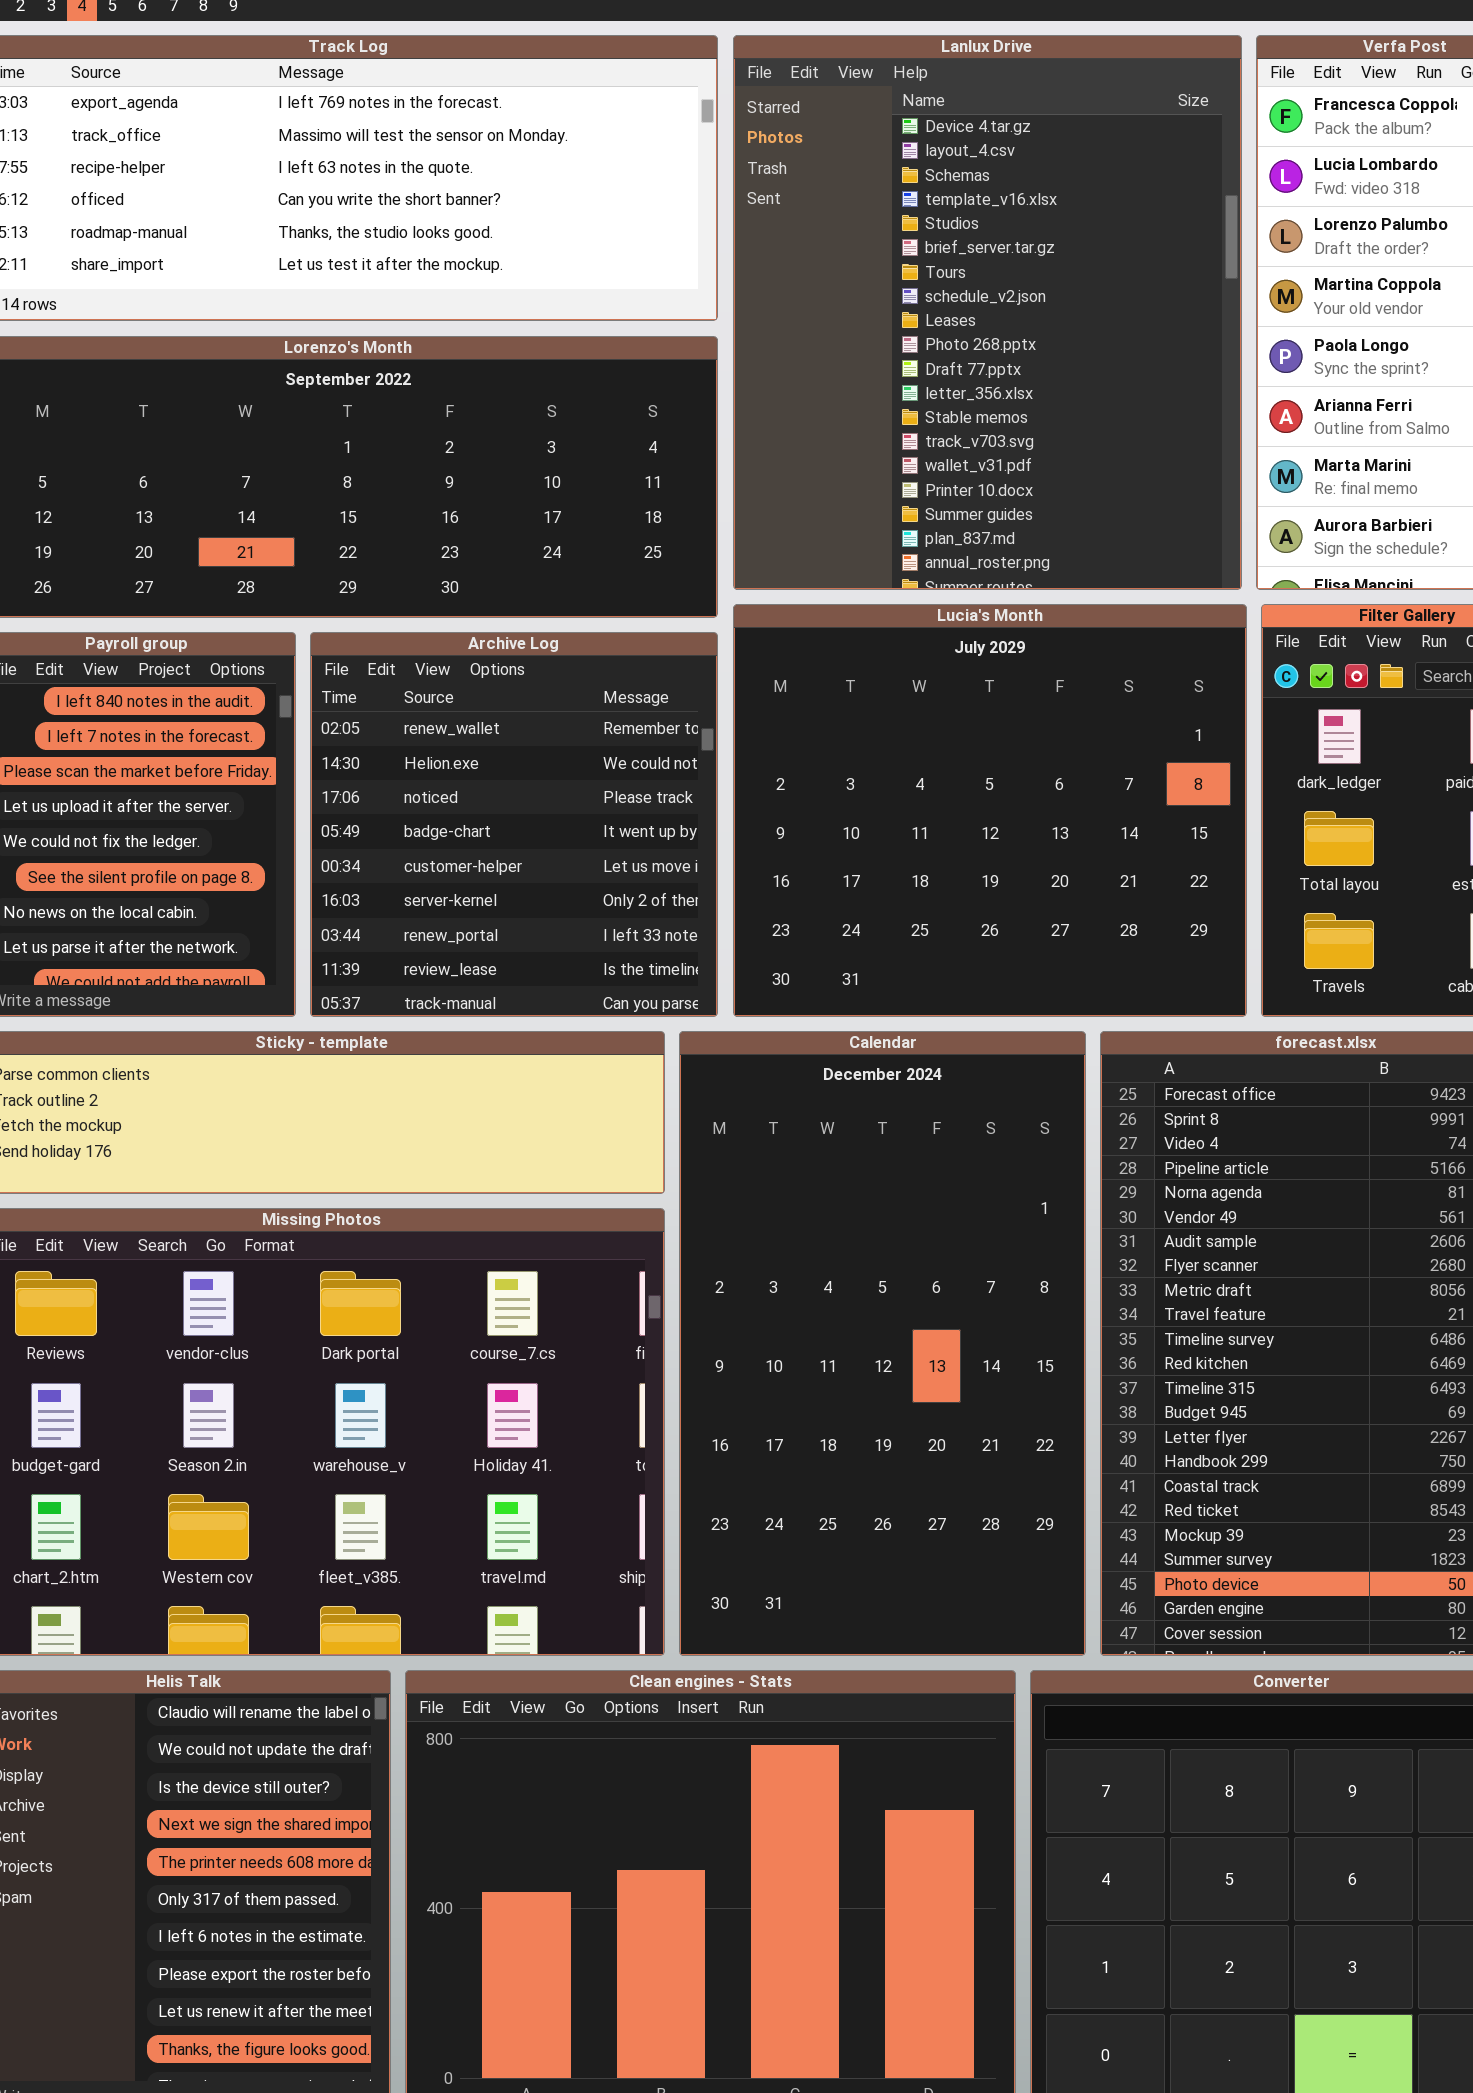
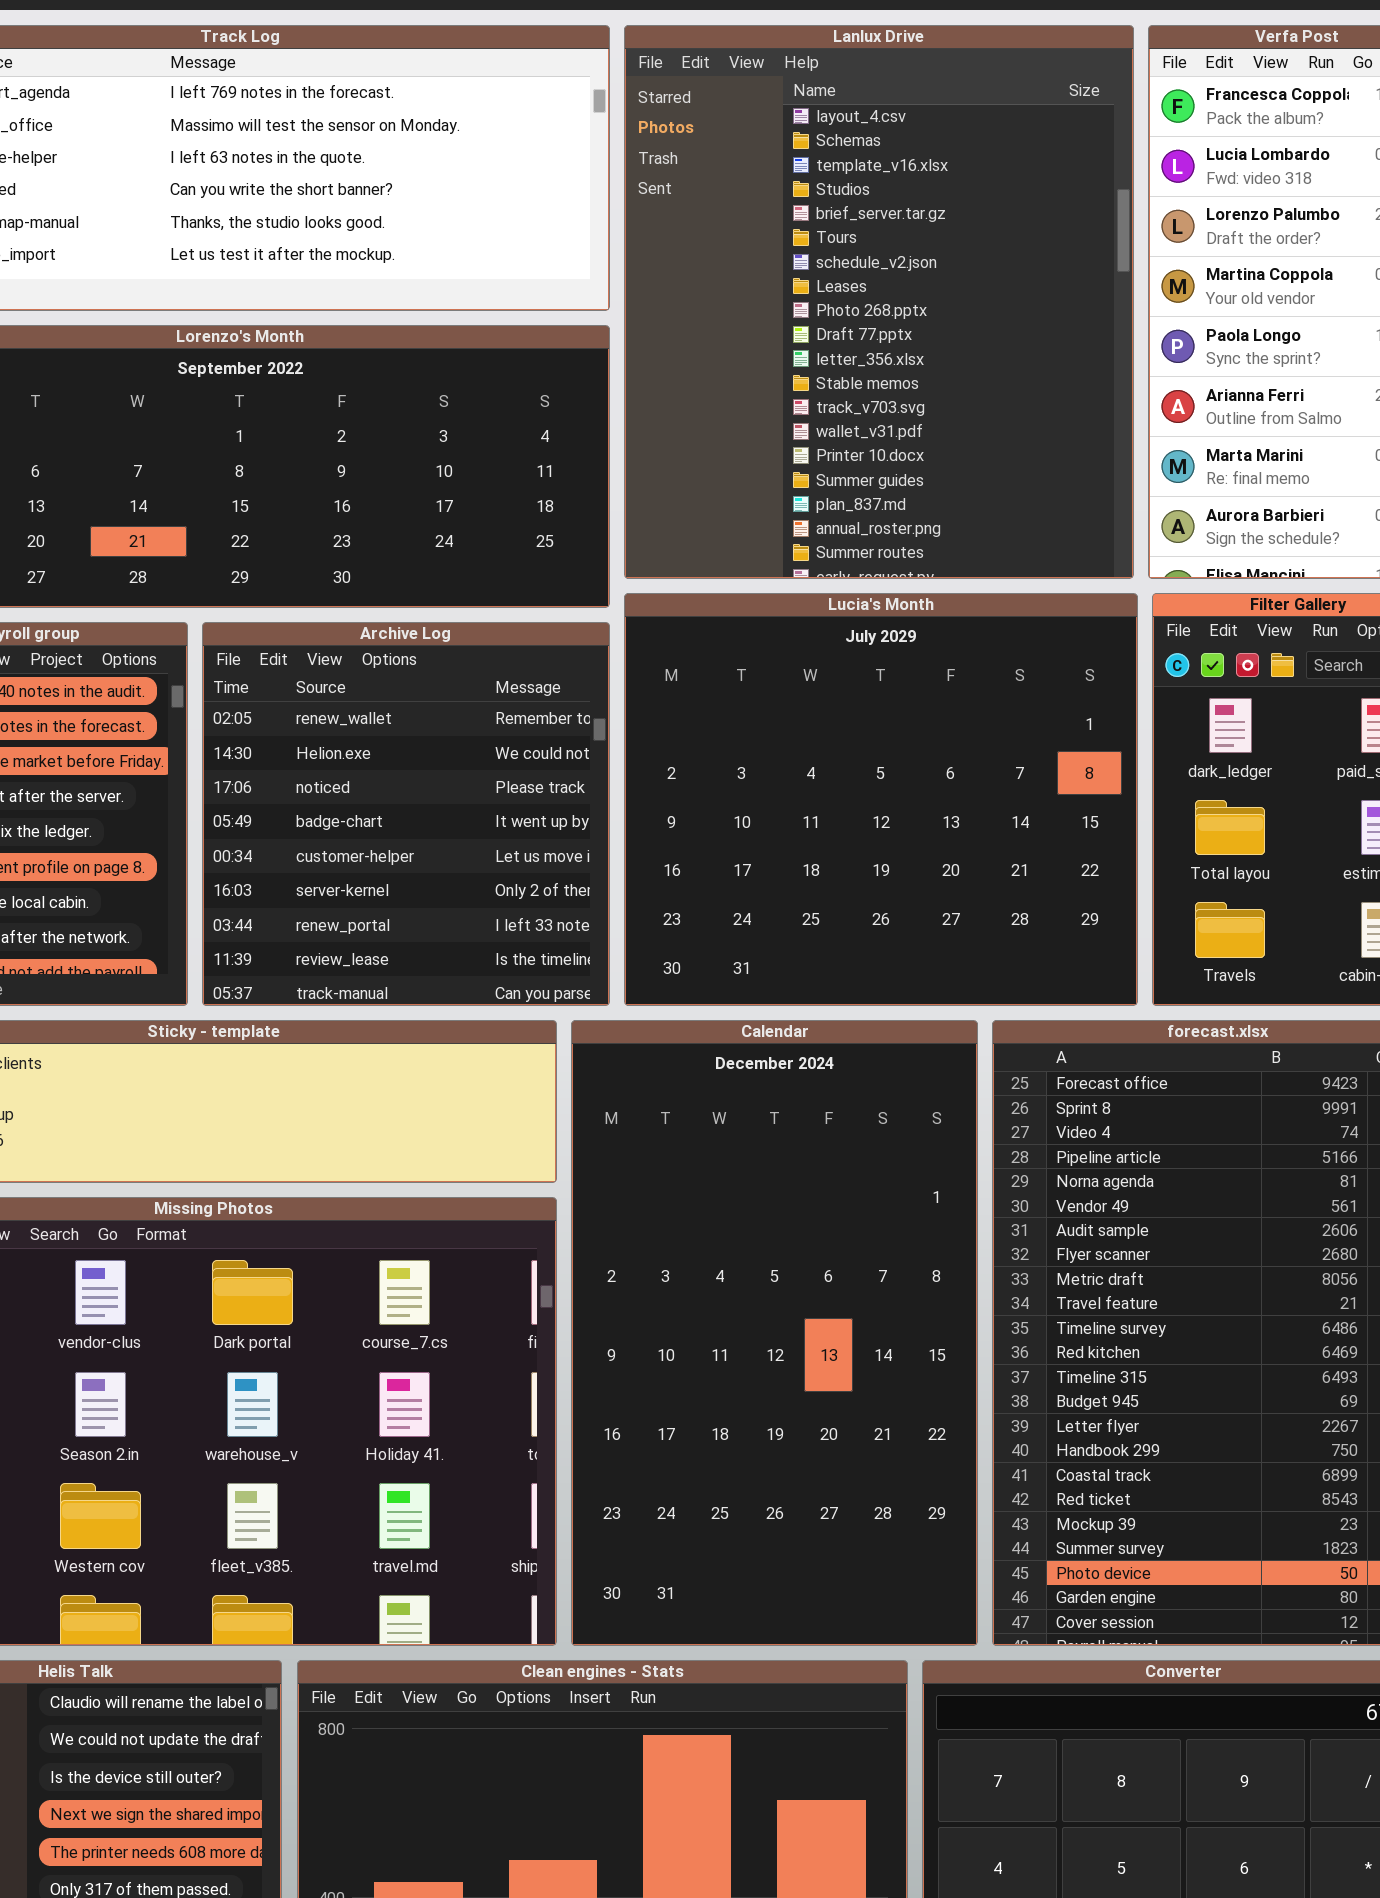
Lanlux Drive: [733,35,1242,590] -> [624,25,1134,579], scrolled down 1 row

